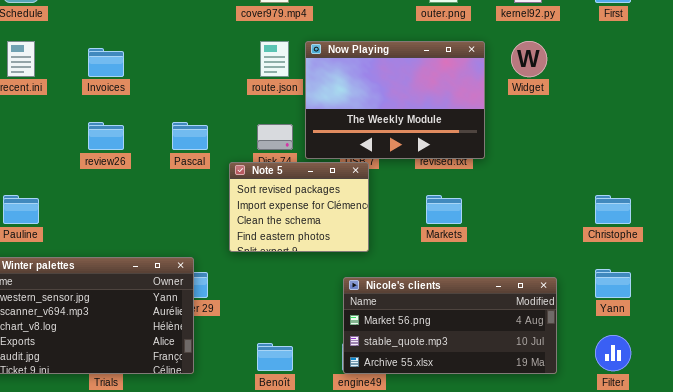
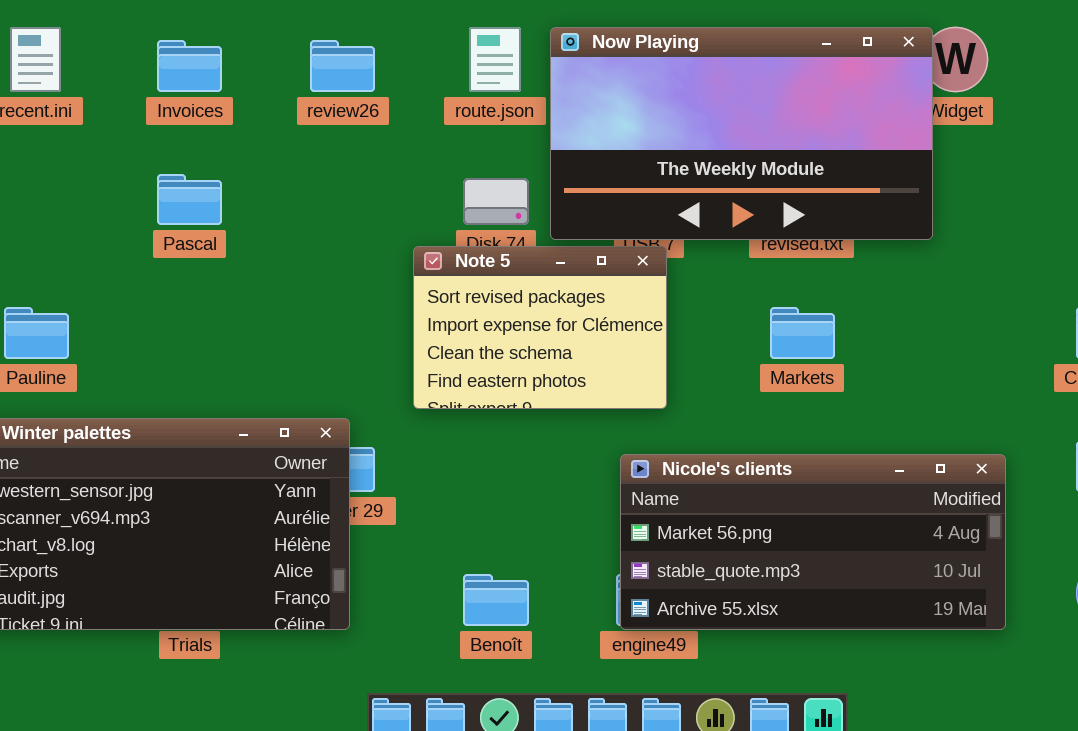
Now Playing: [305,41,485,159] -> [550,27,933,240], resized
review26: [88,122,124,150] -> [310,40,375,92], moved
Pascal: [172,122,208,150] -> [157,174,222,225], moved

